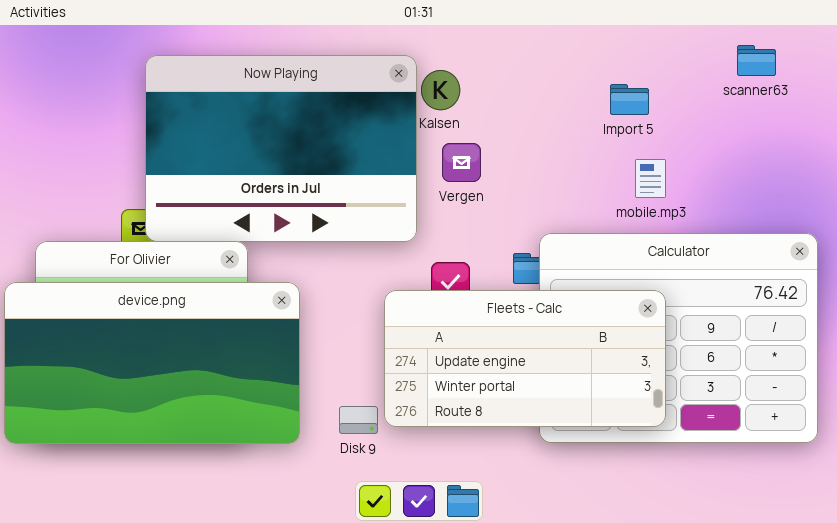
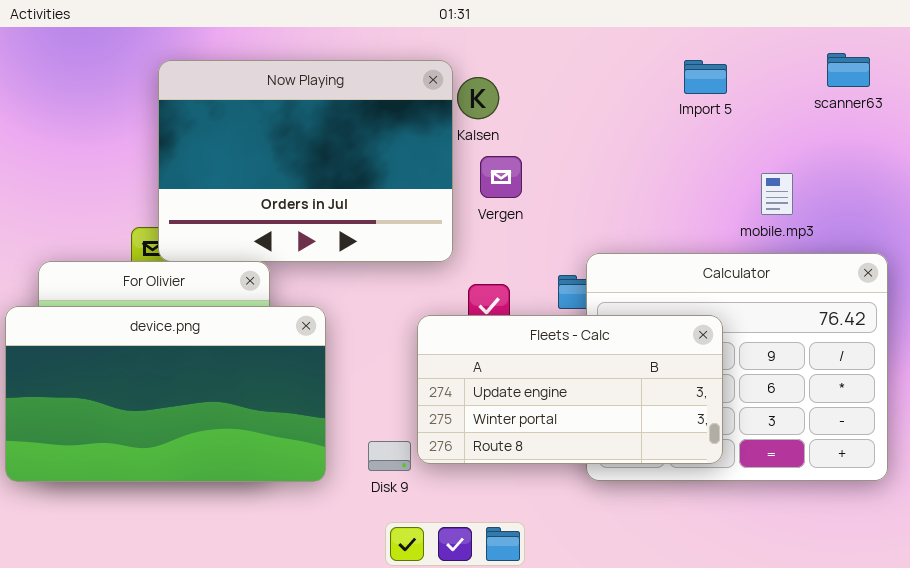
scanner63: [737,45,776,76] -> [827,53,870,87], moved
Import 5: [610,84,649,115] -> [684,60,727,94], moved
mobile.mp3: [635,159,666,198] -> [761,173,793,215], moved

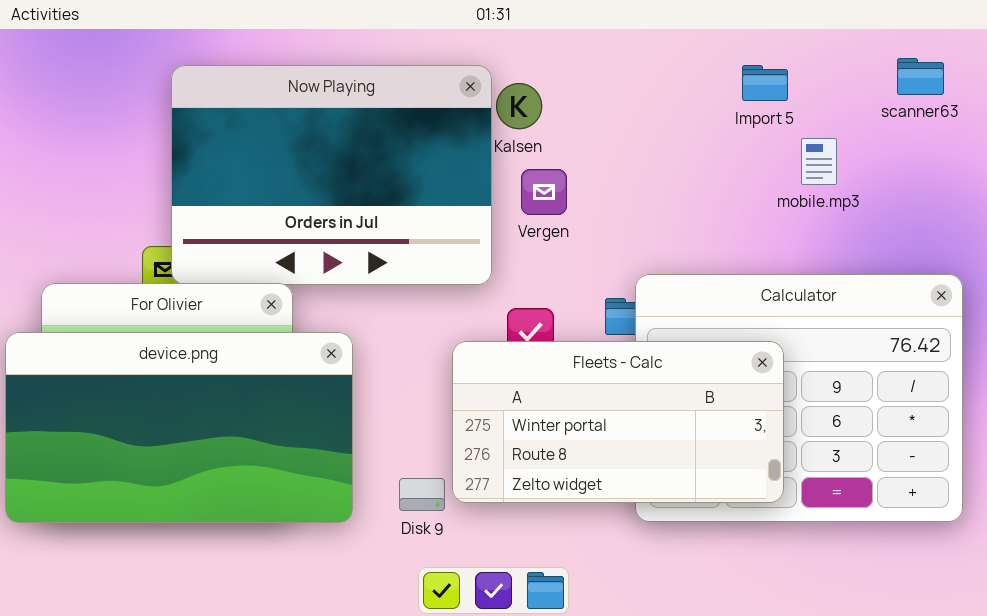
mobile.mp3: [761,173,793,215] -> [801,138,837,185], moved
Fleets - Calc: [417,315,723,464] -> [452,341,784,503], scrolled down 1 row

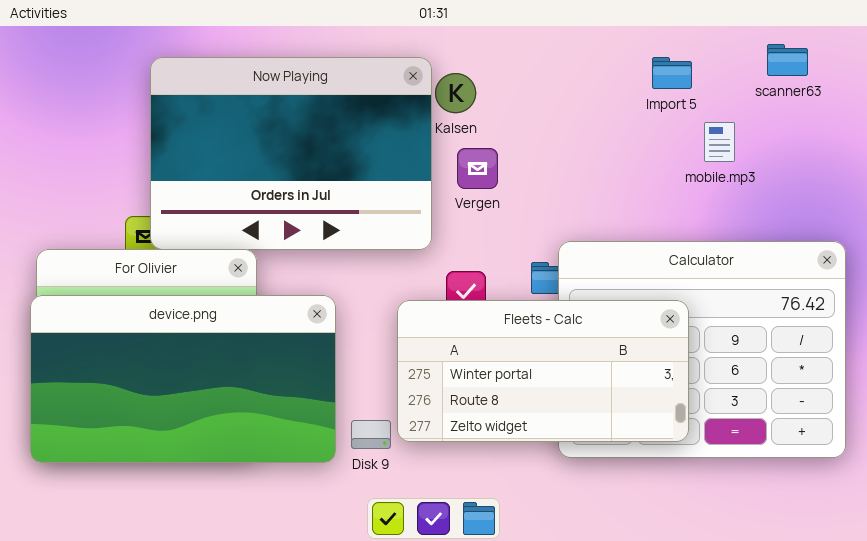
scanner63: [897,58,944,95] -> [767,44,808,76], moved
device.png: [5,332,353,523] -> [30,295,336,463], moved

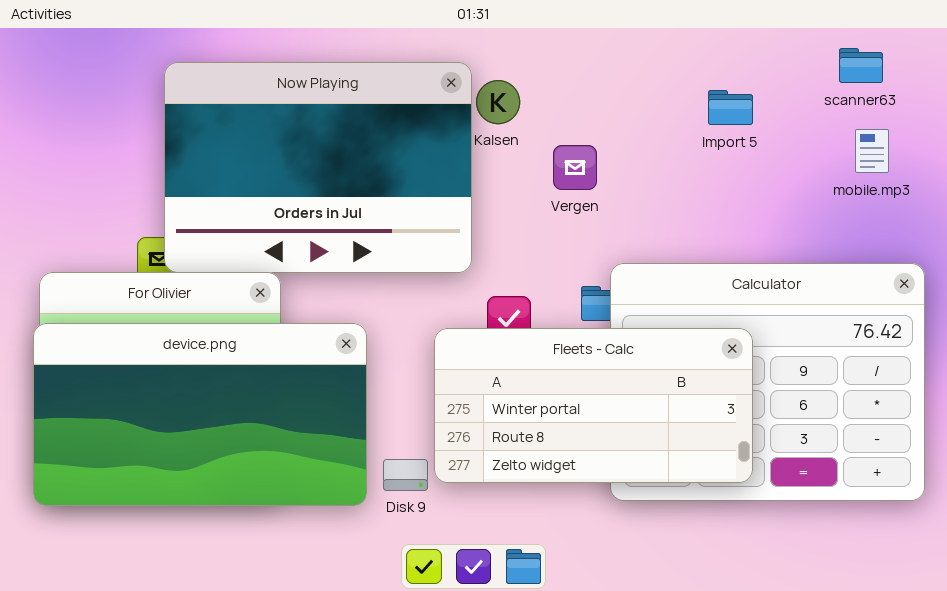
Import 5: [652,57,692,89] -> [708,90,753,125], moved
mobile.mp3: [704,122,735,162] -> [855,129,889,173], moved
Vergen: [457,148,498,189] -> [553,145,597,190], moved

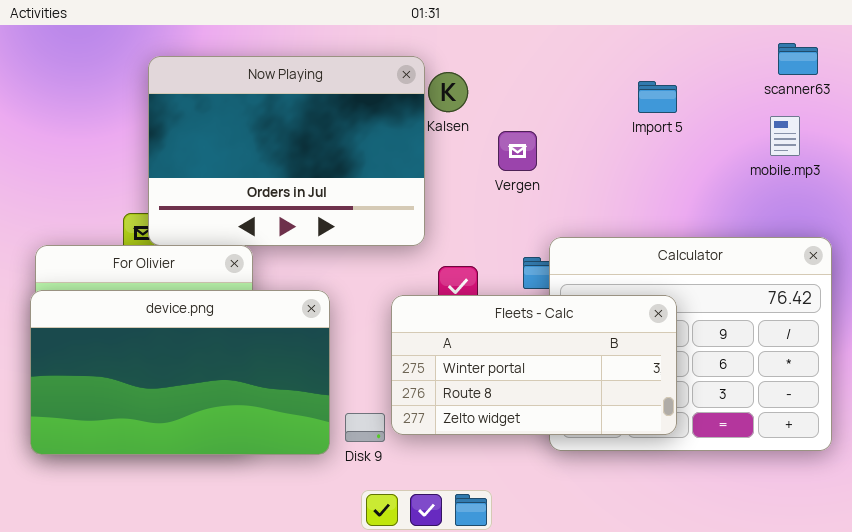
scanner63: [839,48,883,83] -> [778,43,818,75], moved

